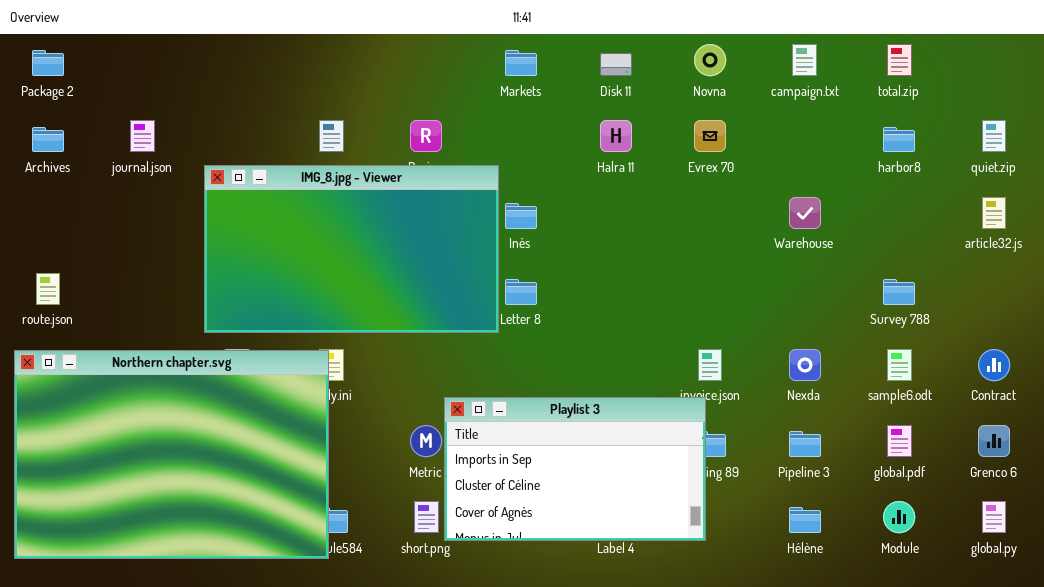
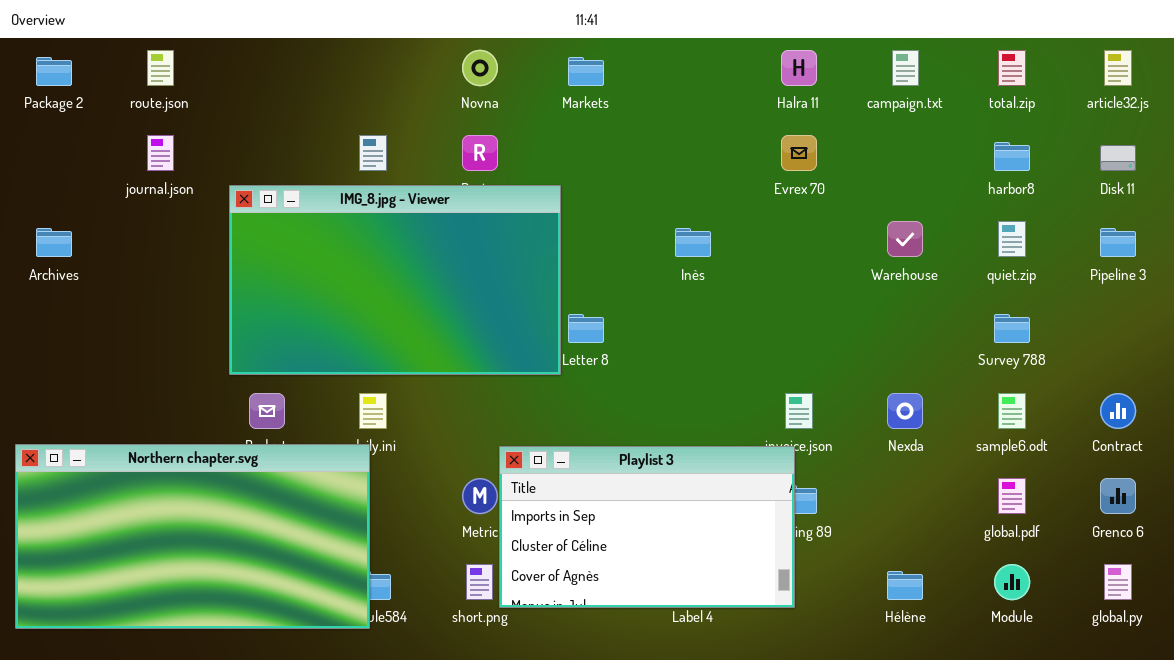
Novna: [694,44,726,76] -> [462,50,498,86], moved
Disk 11: [600,53,632,76] -> [1100,145,1136,171], moved
Halra 11: [600,120,632,152] -> [781,50,817,86], moved
quiet.zip: [982,120,1006,152] -> [998,221,1026,257], moved
Archives: [32,127,64,152] -> [36,228,72,257], moved
article32.js: [982,197,1006,229] -> [1104,50,1132,86], moved
Inès: [505,203,537,229] -> [675,228,711,257], moved
route.json: [36,273,60,305] -> [147,50,174,86], moved
Northern chapter.svg: [14,350,329,559] -> [15,444,370,629], resized
Pipeline 3: [789,431,821,457] -> [1100,228,1136,257], moved

